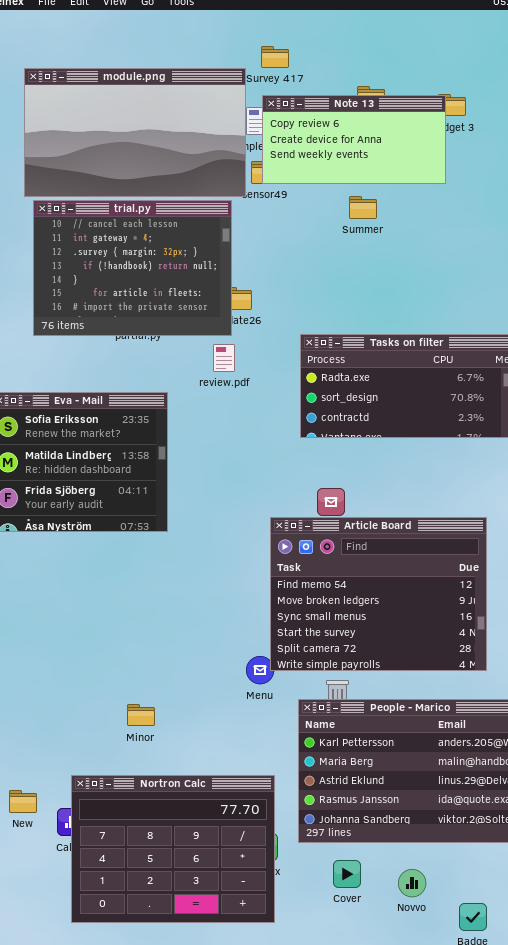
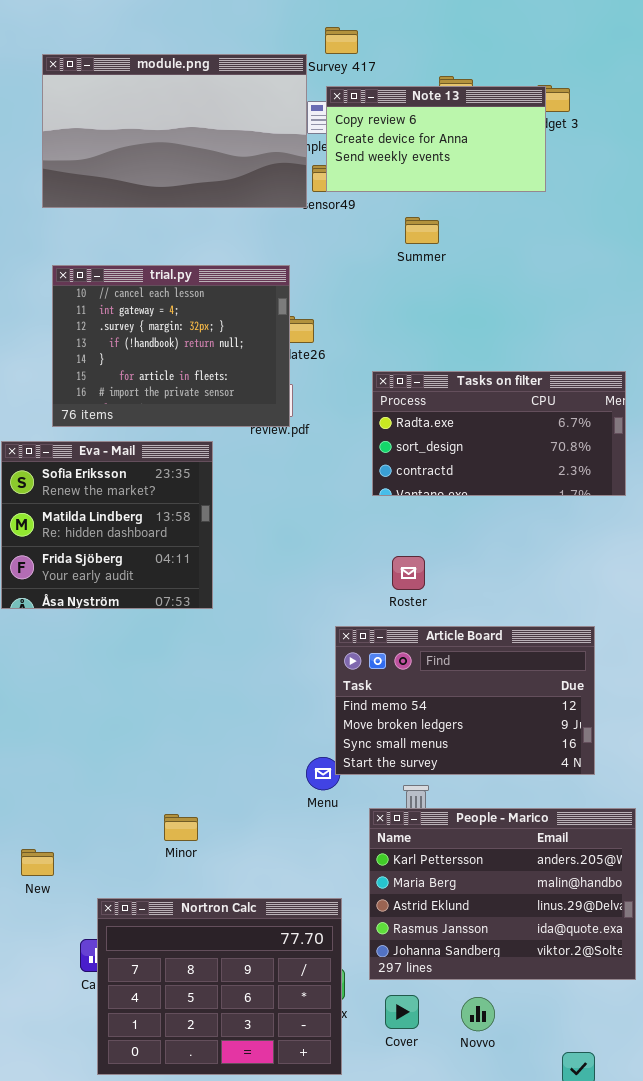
Summer: [349,196,377,219] -> [405,217,439,244], moved
trial.py: [33,200,232,336] -> [52,265,290,427], moved
Article Board: [270,517,487,671] -> [335,626,595,775], resized
New: [9,790,37,813] -> [21,849,54,876], moved
Cover: [333,860,361,888] -> [385,995,419,1029], moved
Novvo: [398,869,426,897] -> [461,997,495,1031], moved

